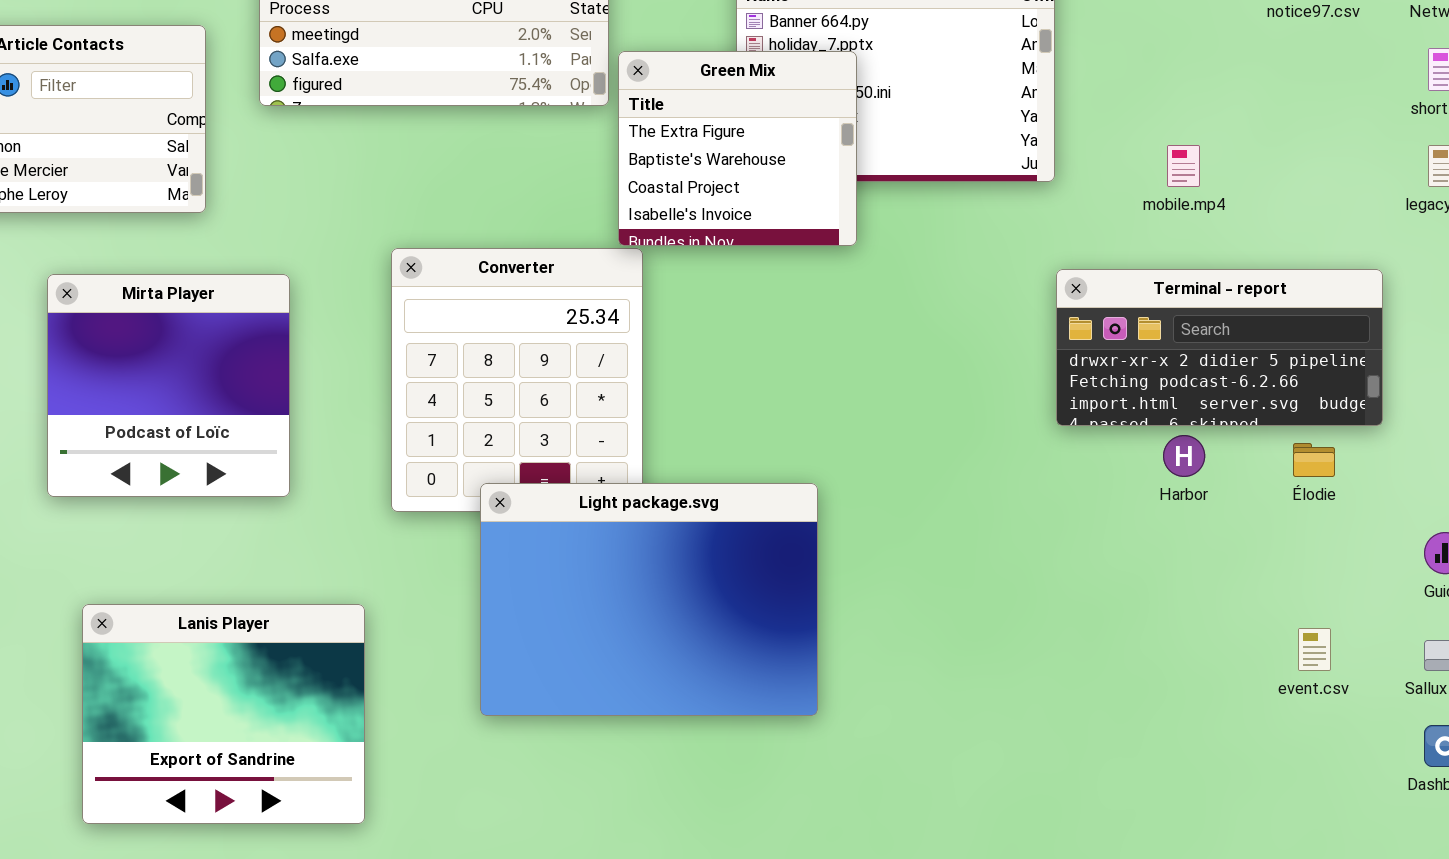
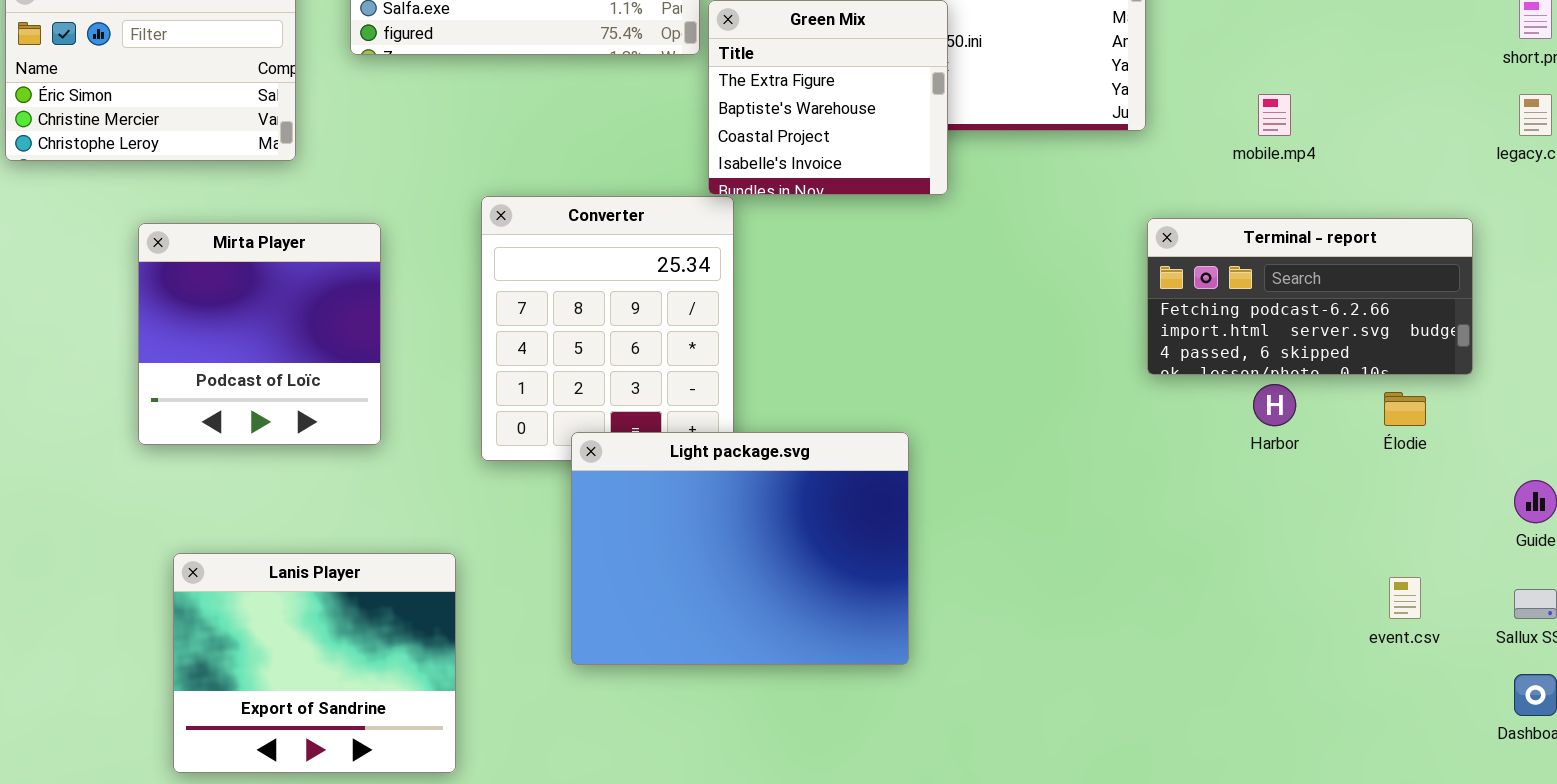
Terminal - report: [1056,269,1383,426] -> [1147,218,1473,375], scrolled down 1 row

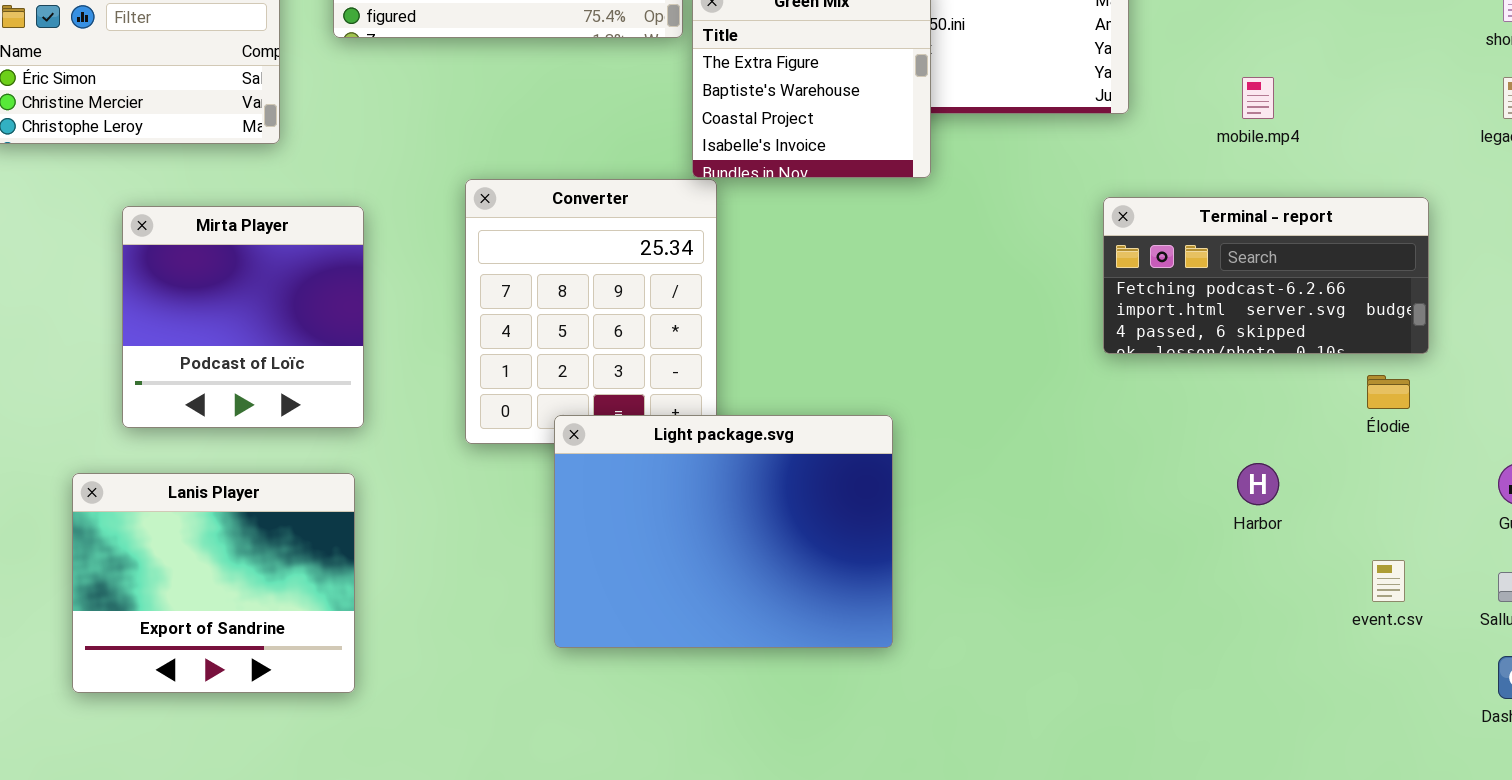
Terminal - report: [1147,218,1473,375] -> [1103,197,1429,354], moved
Harbor: [1253,384,1296,426] -> [1237,463,1279,505], moved
Lanis Player: [173,553,456,773] -> [72,473,355,693], moved

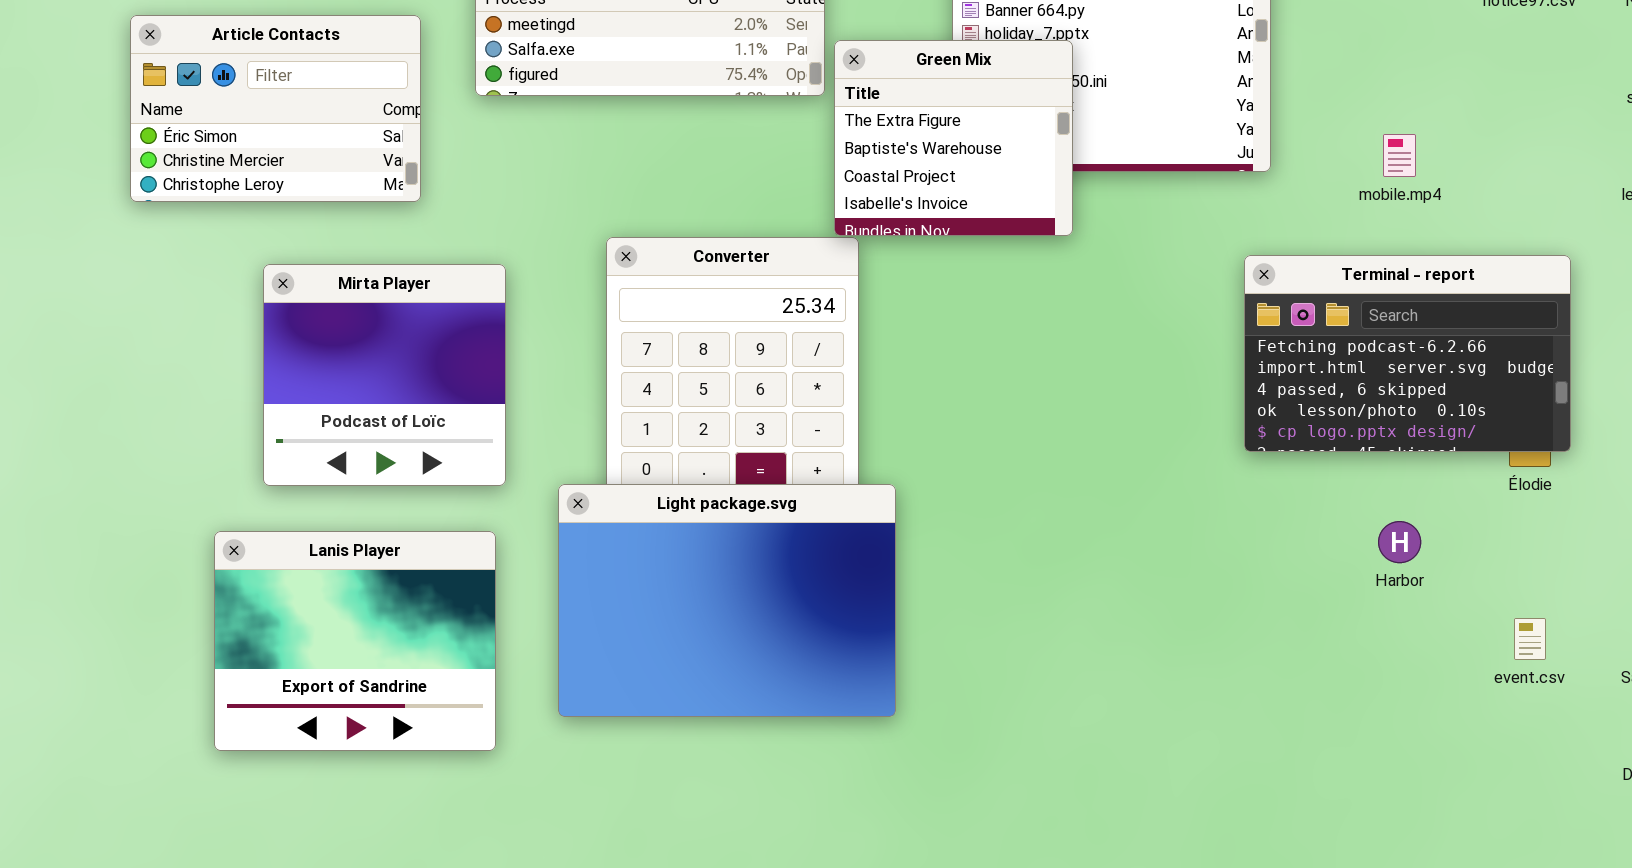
Terminal - report: [1103,197,1429,354] -> [1244,255,1571,452], resized
Light package.svg: [554,415,893,648] -> [558,484,896,717], moved

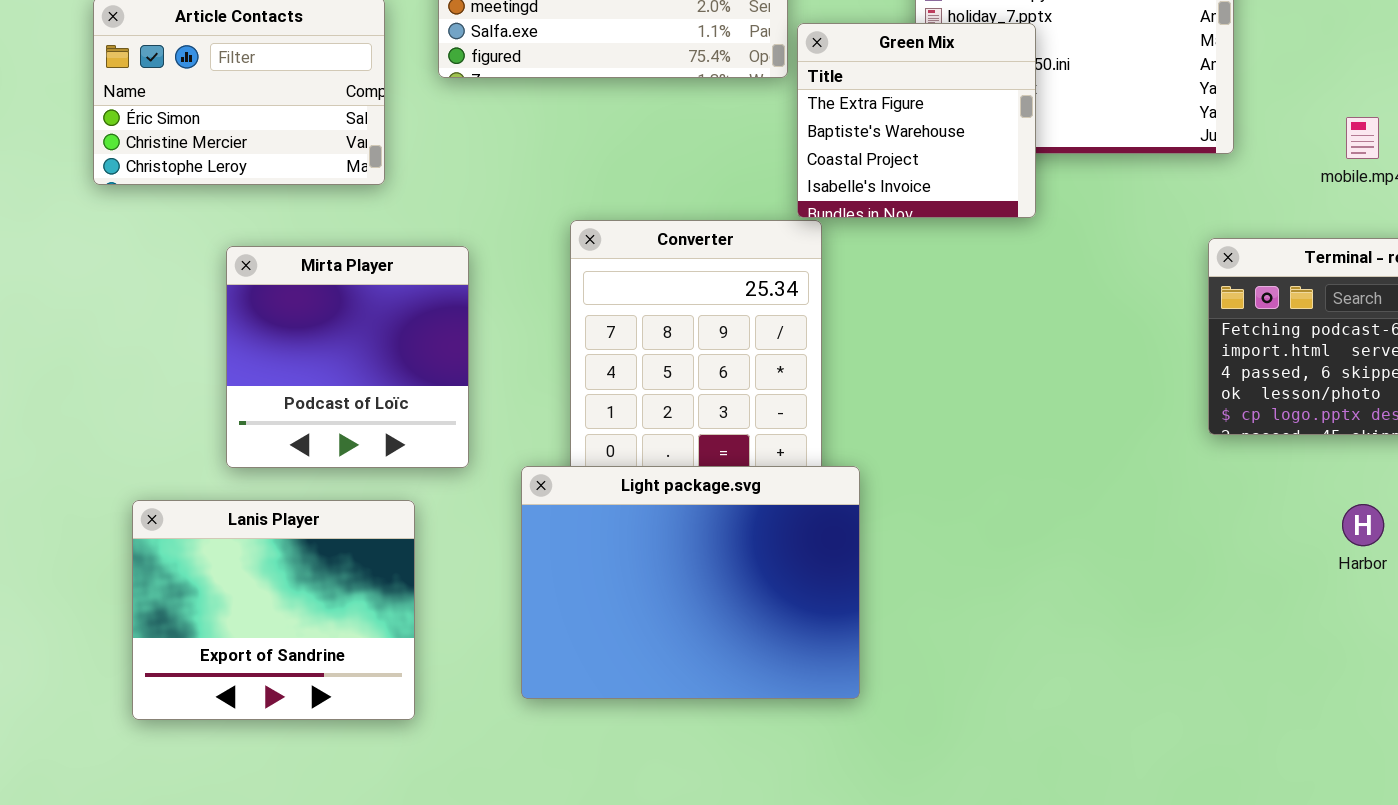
Lanis Player: [214,531,496,751] -> [132,500,415,720], moved

